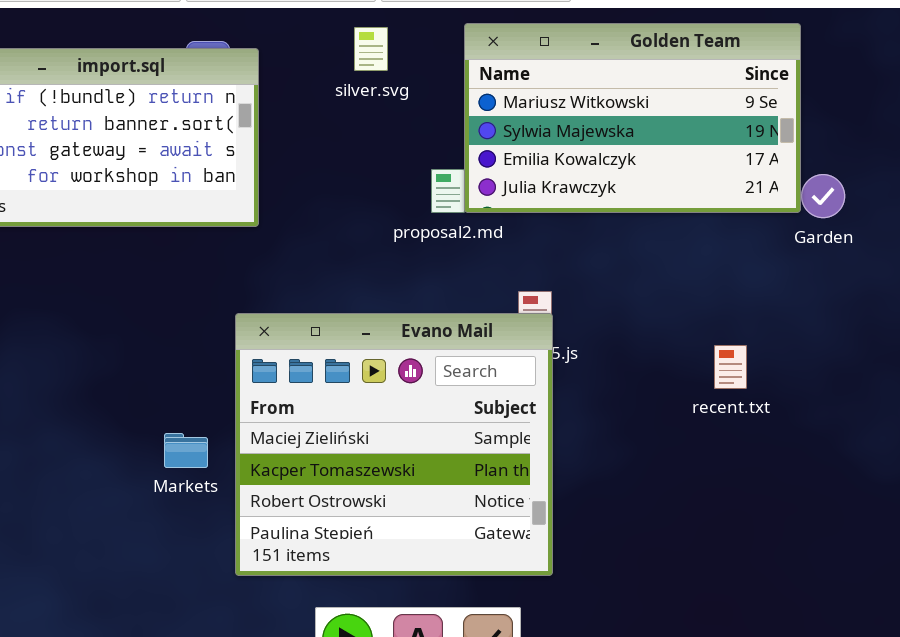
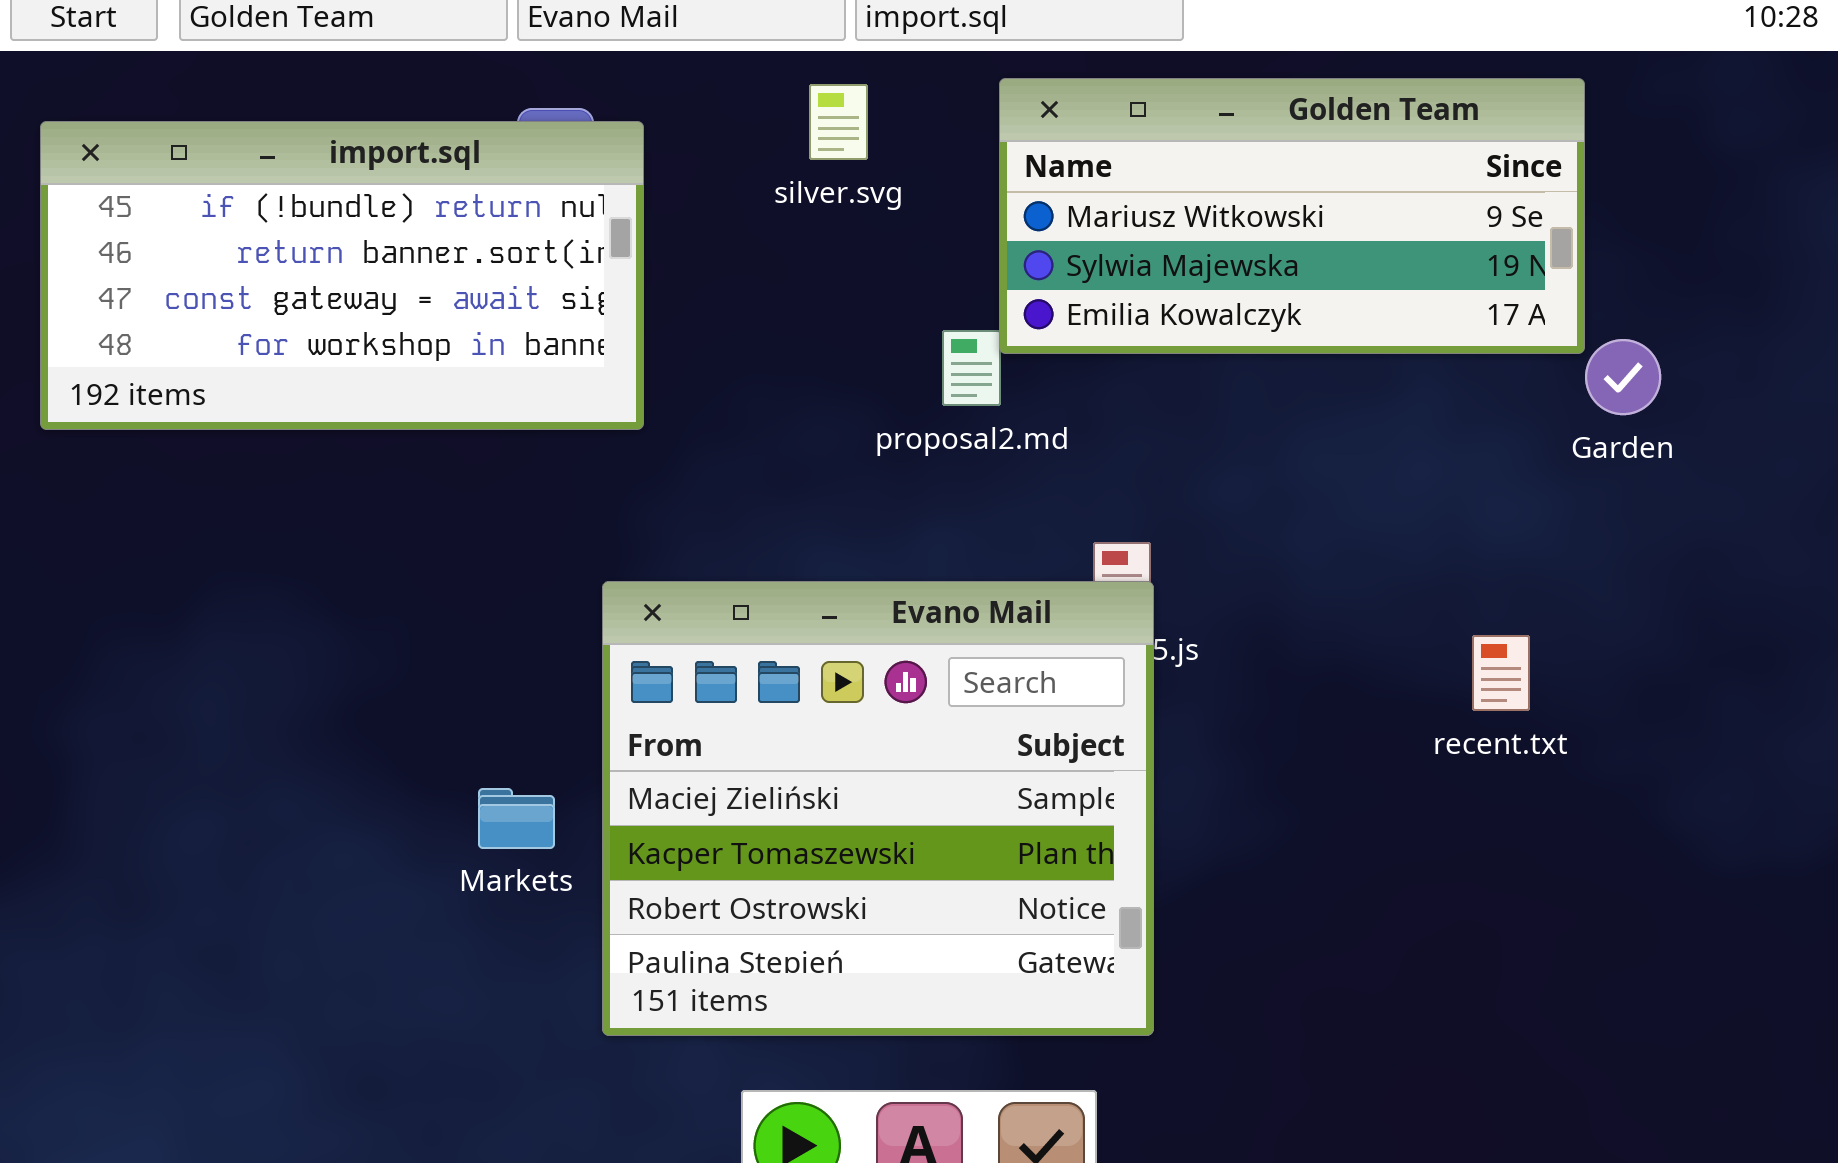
Golden Team: [464,23,801,213] -> [999,78,1585,354], resized
recent.txt: [714,345,747,389] -> [1472,635,1530,711], moved

